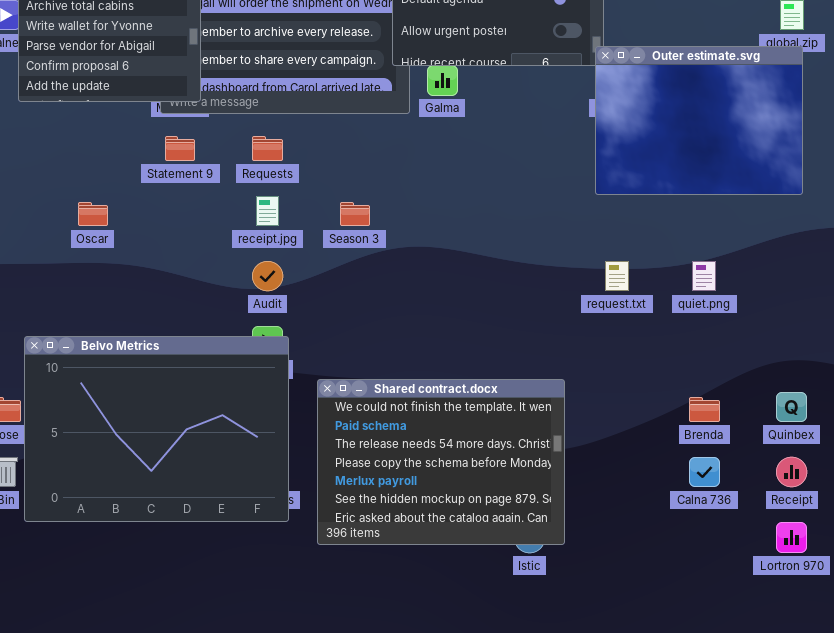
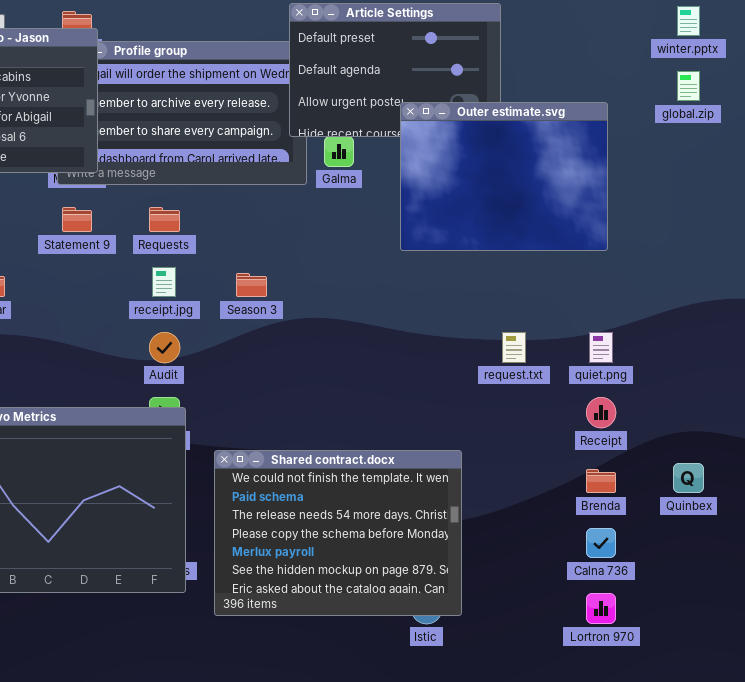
Outer estimate.svg: [595,46,803,195] -> [400,102,608,251], moved
Receipt: [776,457,807,487] -> [586,397,616,428], moved
Lortron 970: [776,522,807,553] -> [586,593,616,624], moved

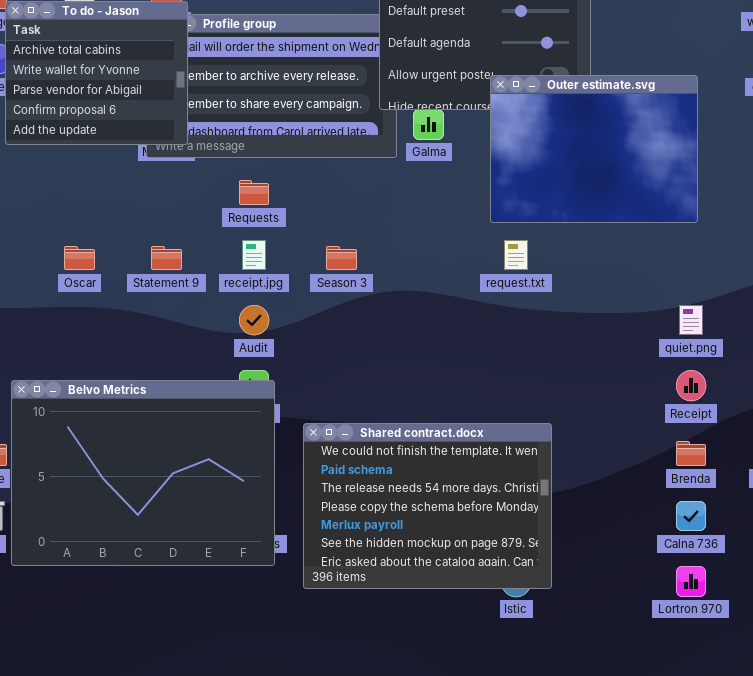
Statement 9: [62,207,92,232] -> [151,246,182,270], moved
request.txt: [502,332,526,363] -> [504,240,528,270], moved

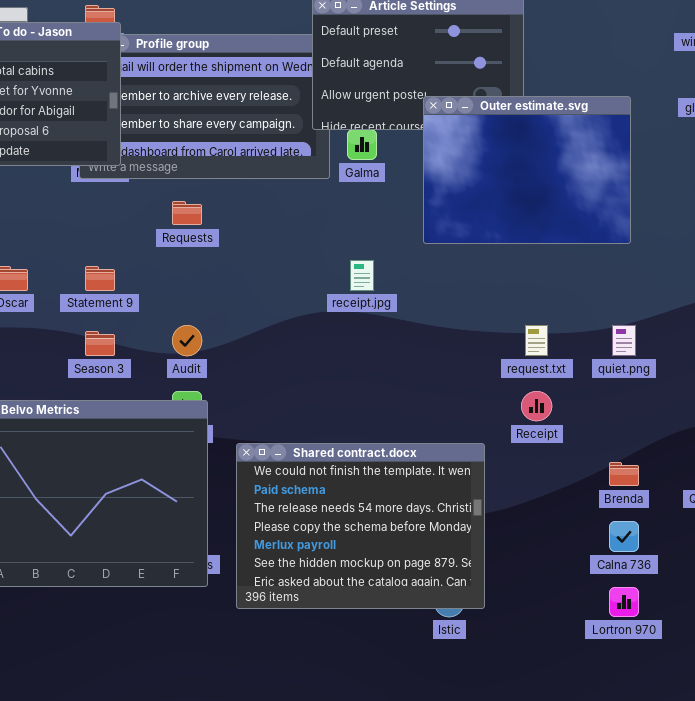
receipt.jpg: [242,240,266,270] -> [350,260,374,291], moved
request.txt: [504,240,528,270] -> [525,325,548,356], moved
Season 3: [326,246,357,270] -> [85,331,115,356], moved
Receipt: [676,370,706,401] -> [521,391,552,421], moved

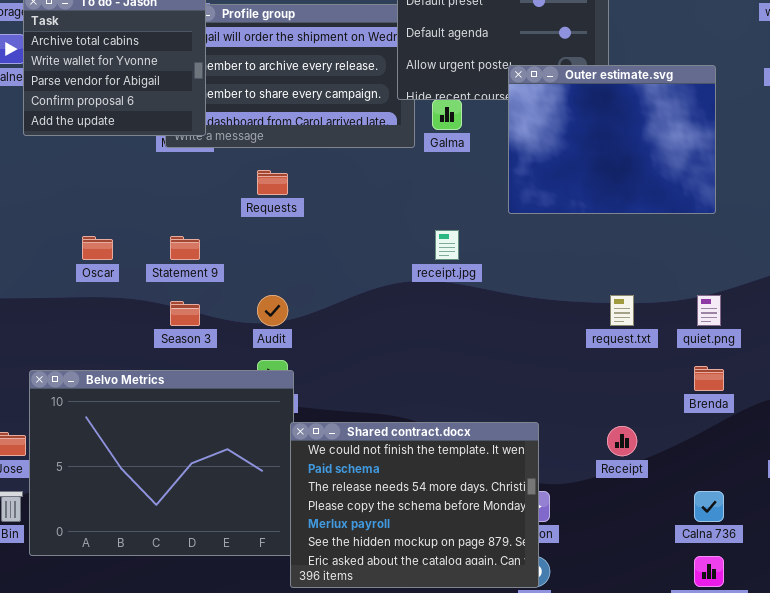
Receipt: [521,391,552,421] -> [607,426,637,456], moved
Shared contract.docx: [236,443,485,609] -> [290,422,539,588], moved
Brenda: [609,462,639,486] -> [694,366,724,391], moved

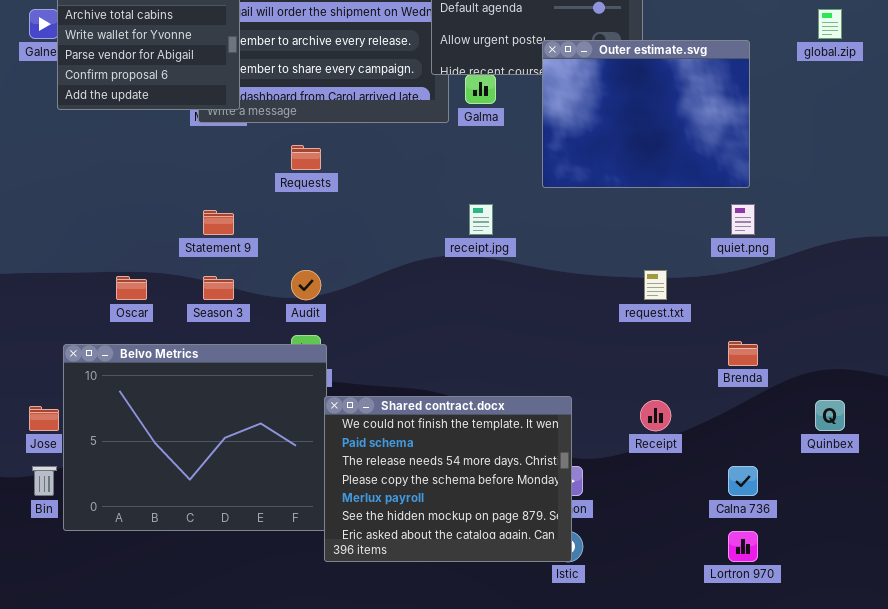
Oscar: [82,236,113,260] -> [116,276,147,300], moved
quiet.png: [697,295,721,326] -> [731,204,755,235], moved

